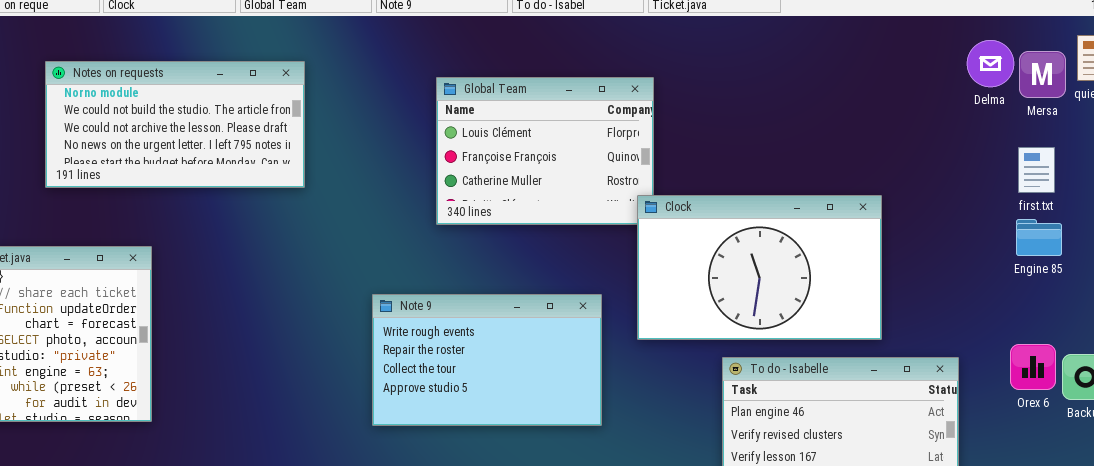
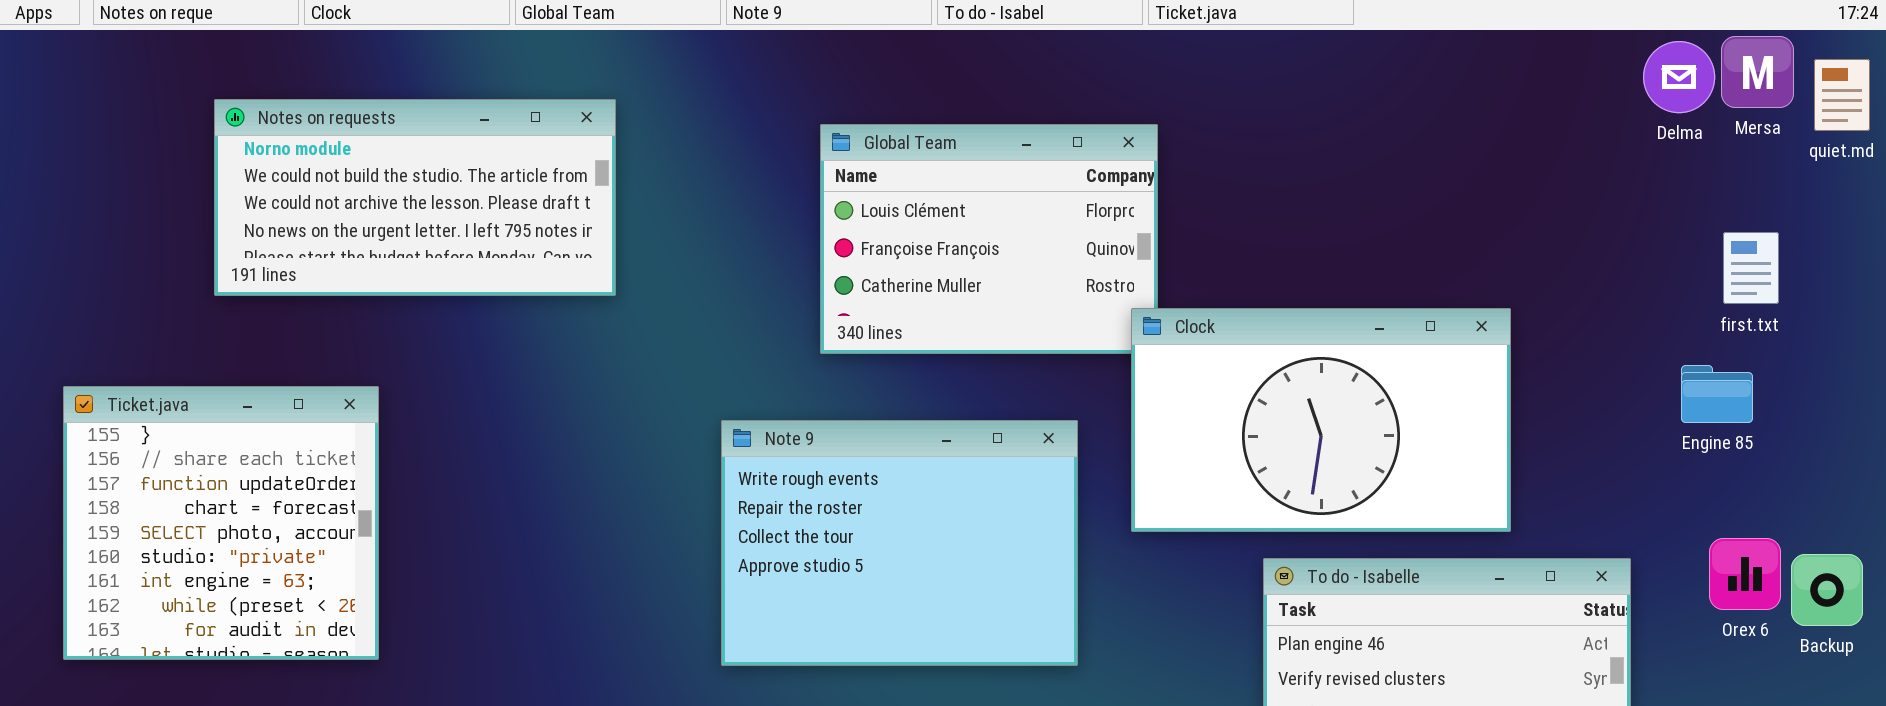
Delma: [967,40,1014,87] -> [1643,41,1715,113], moved
Mersa: [1019,51,1066,98] -> [1721,36,1794,108], moved
Engine 85: [1016,219,1062,256] -> [1681,365,1753,423], moved
Note 9: [372,294,602,426] -> [721,420,1078,666], resized

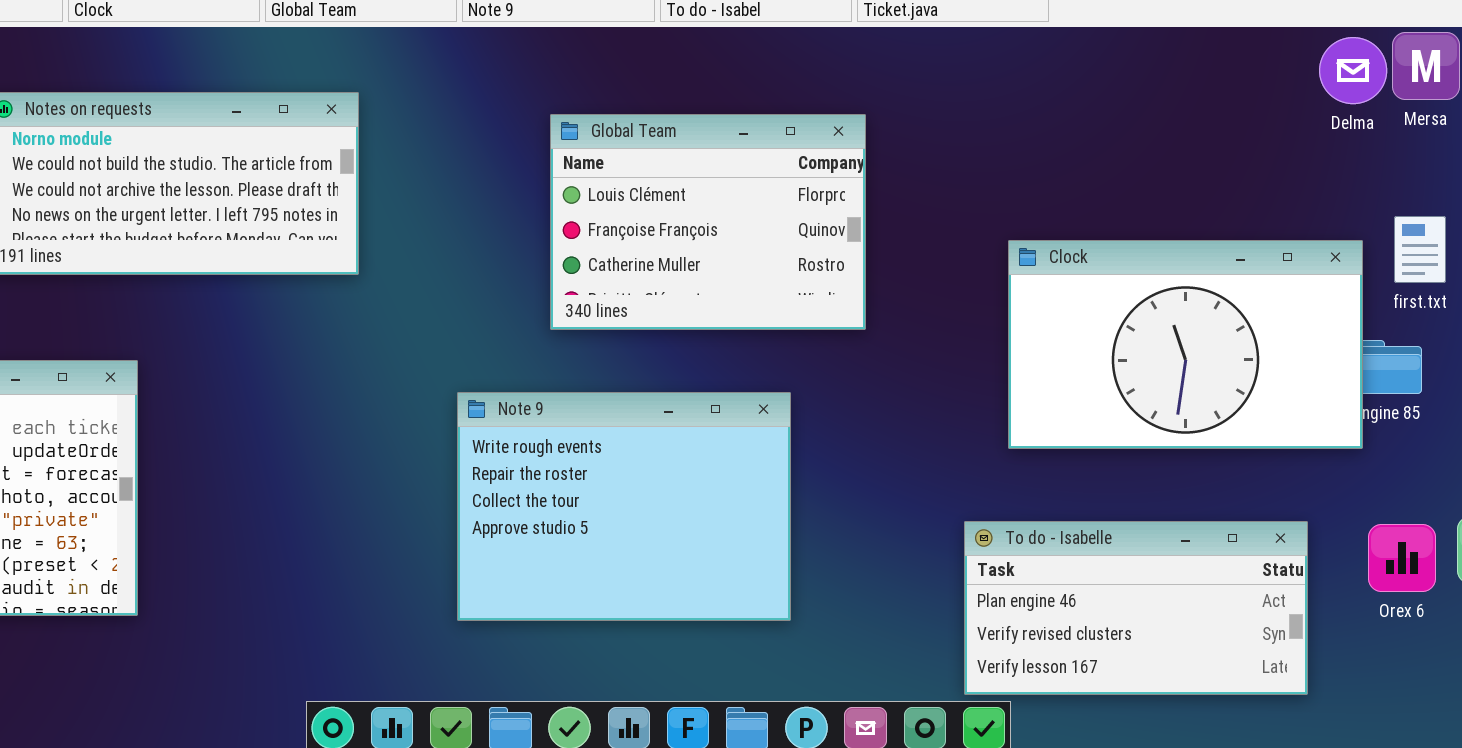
Clock: [1131,308,1511,532] -> [1008,240,1363,449], moved
Orex 6: [1709,538,1781,610] -> [1368,524,1436,592], moved

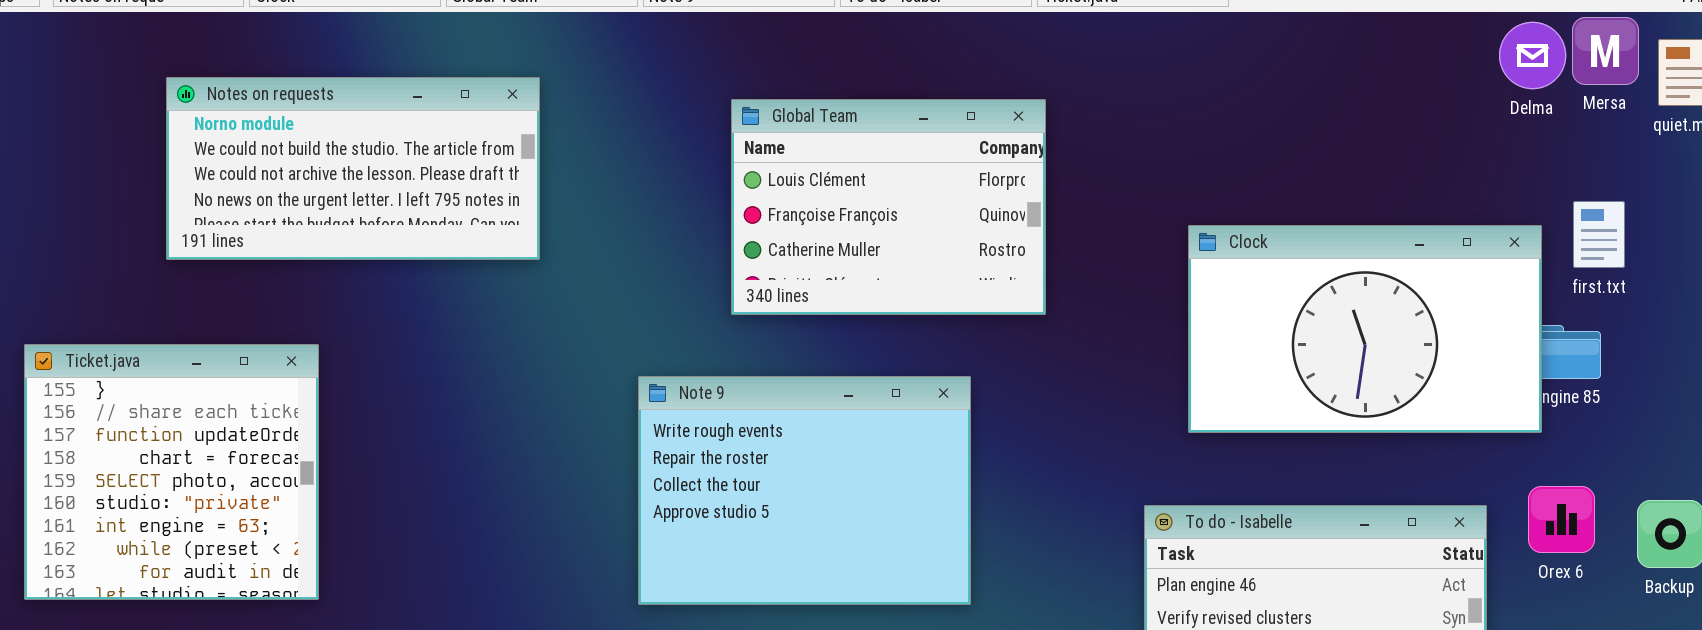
Orex 6: [1368,524,1436,592] -> [1528,486,1595,553], moved

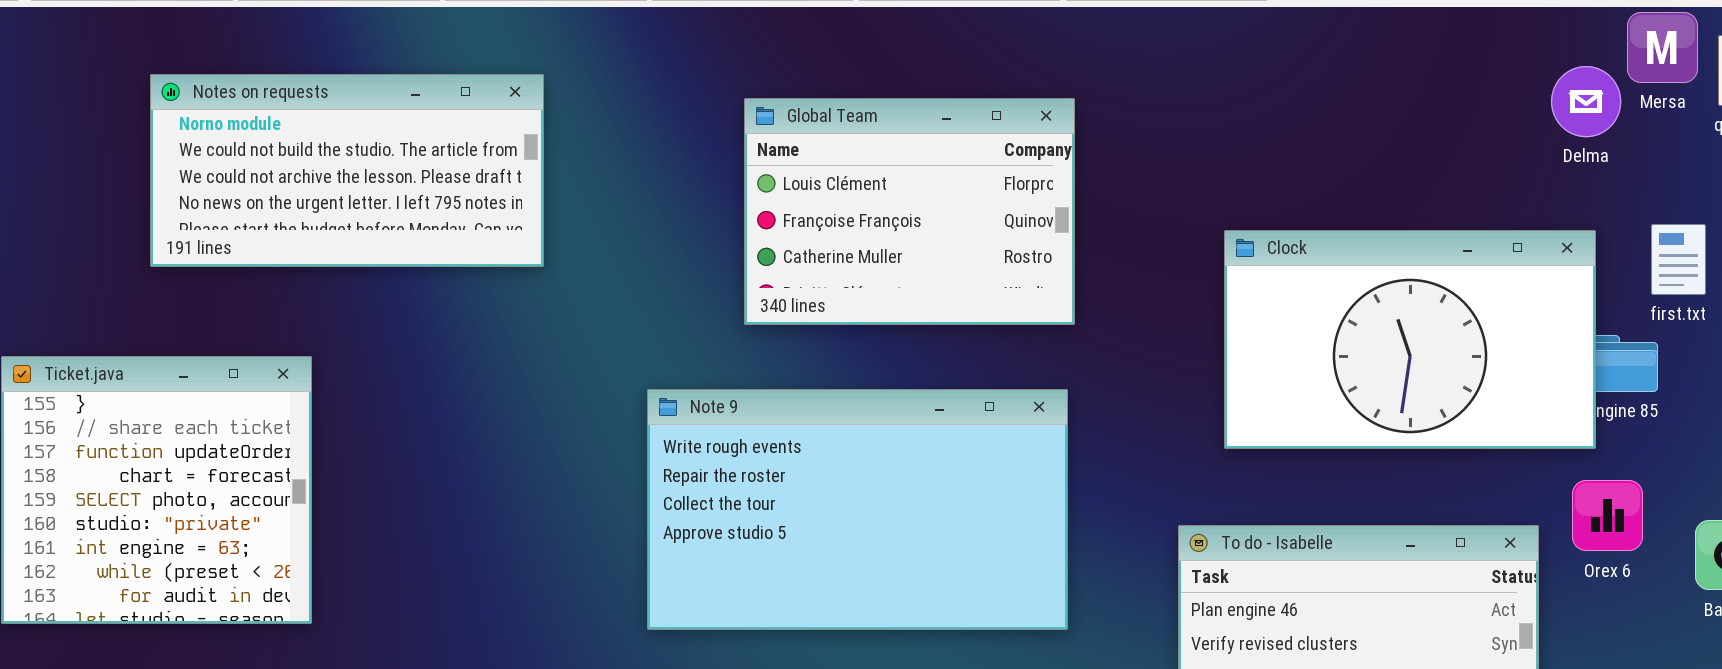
Delma: [1499,22,1566,89] -> [1551,66,1621,137], moved
first.txt: [1573,201,1625,268] -> [1651,224,1706,295], moved
Note 9: [638,376,971,605] -> [647,389,1068,630], resized
Orex 6: [1528,486,1595,553] -> [1572,480,1643,551], moved

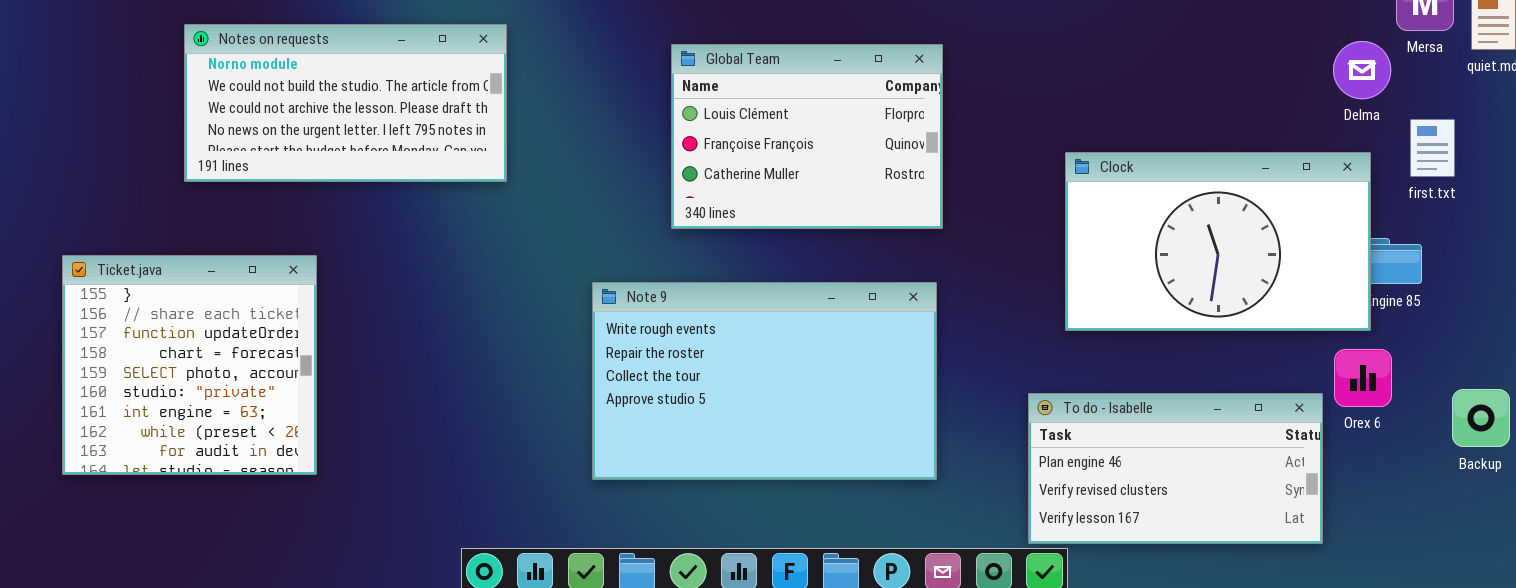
Delma: [1551,66,1621,137] -> [1333,41,1391,99], moved
first.txt: [1651,224,1706,295] -> [1410,119,1455,177], moved
Orex 6: [1572,480,1643,551] -> [1334,349,1392,407], moved

